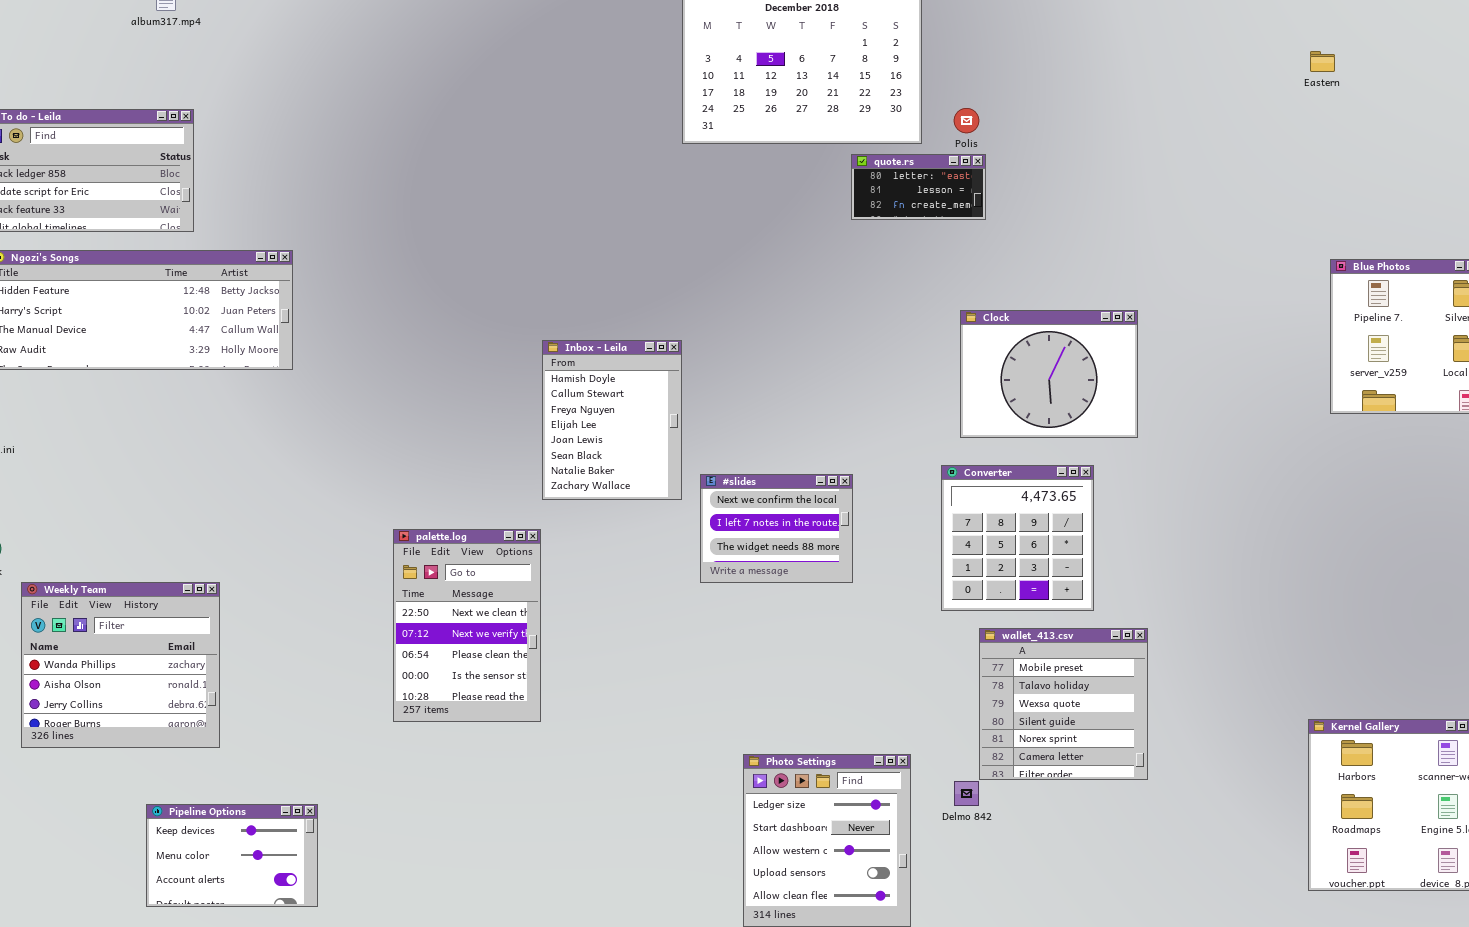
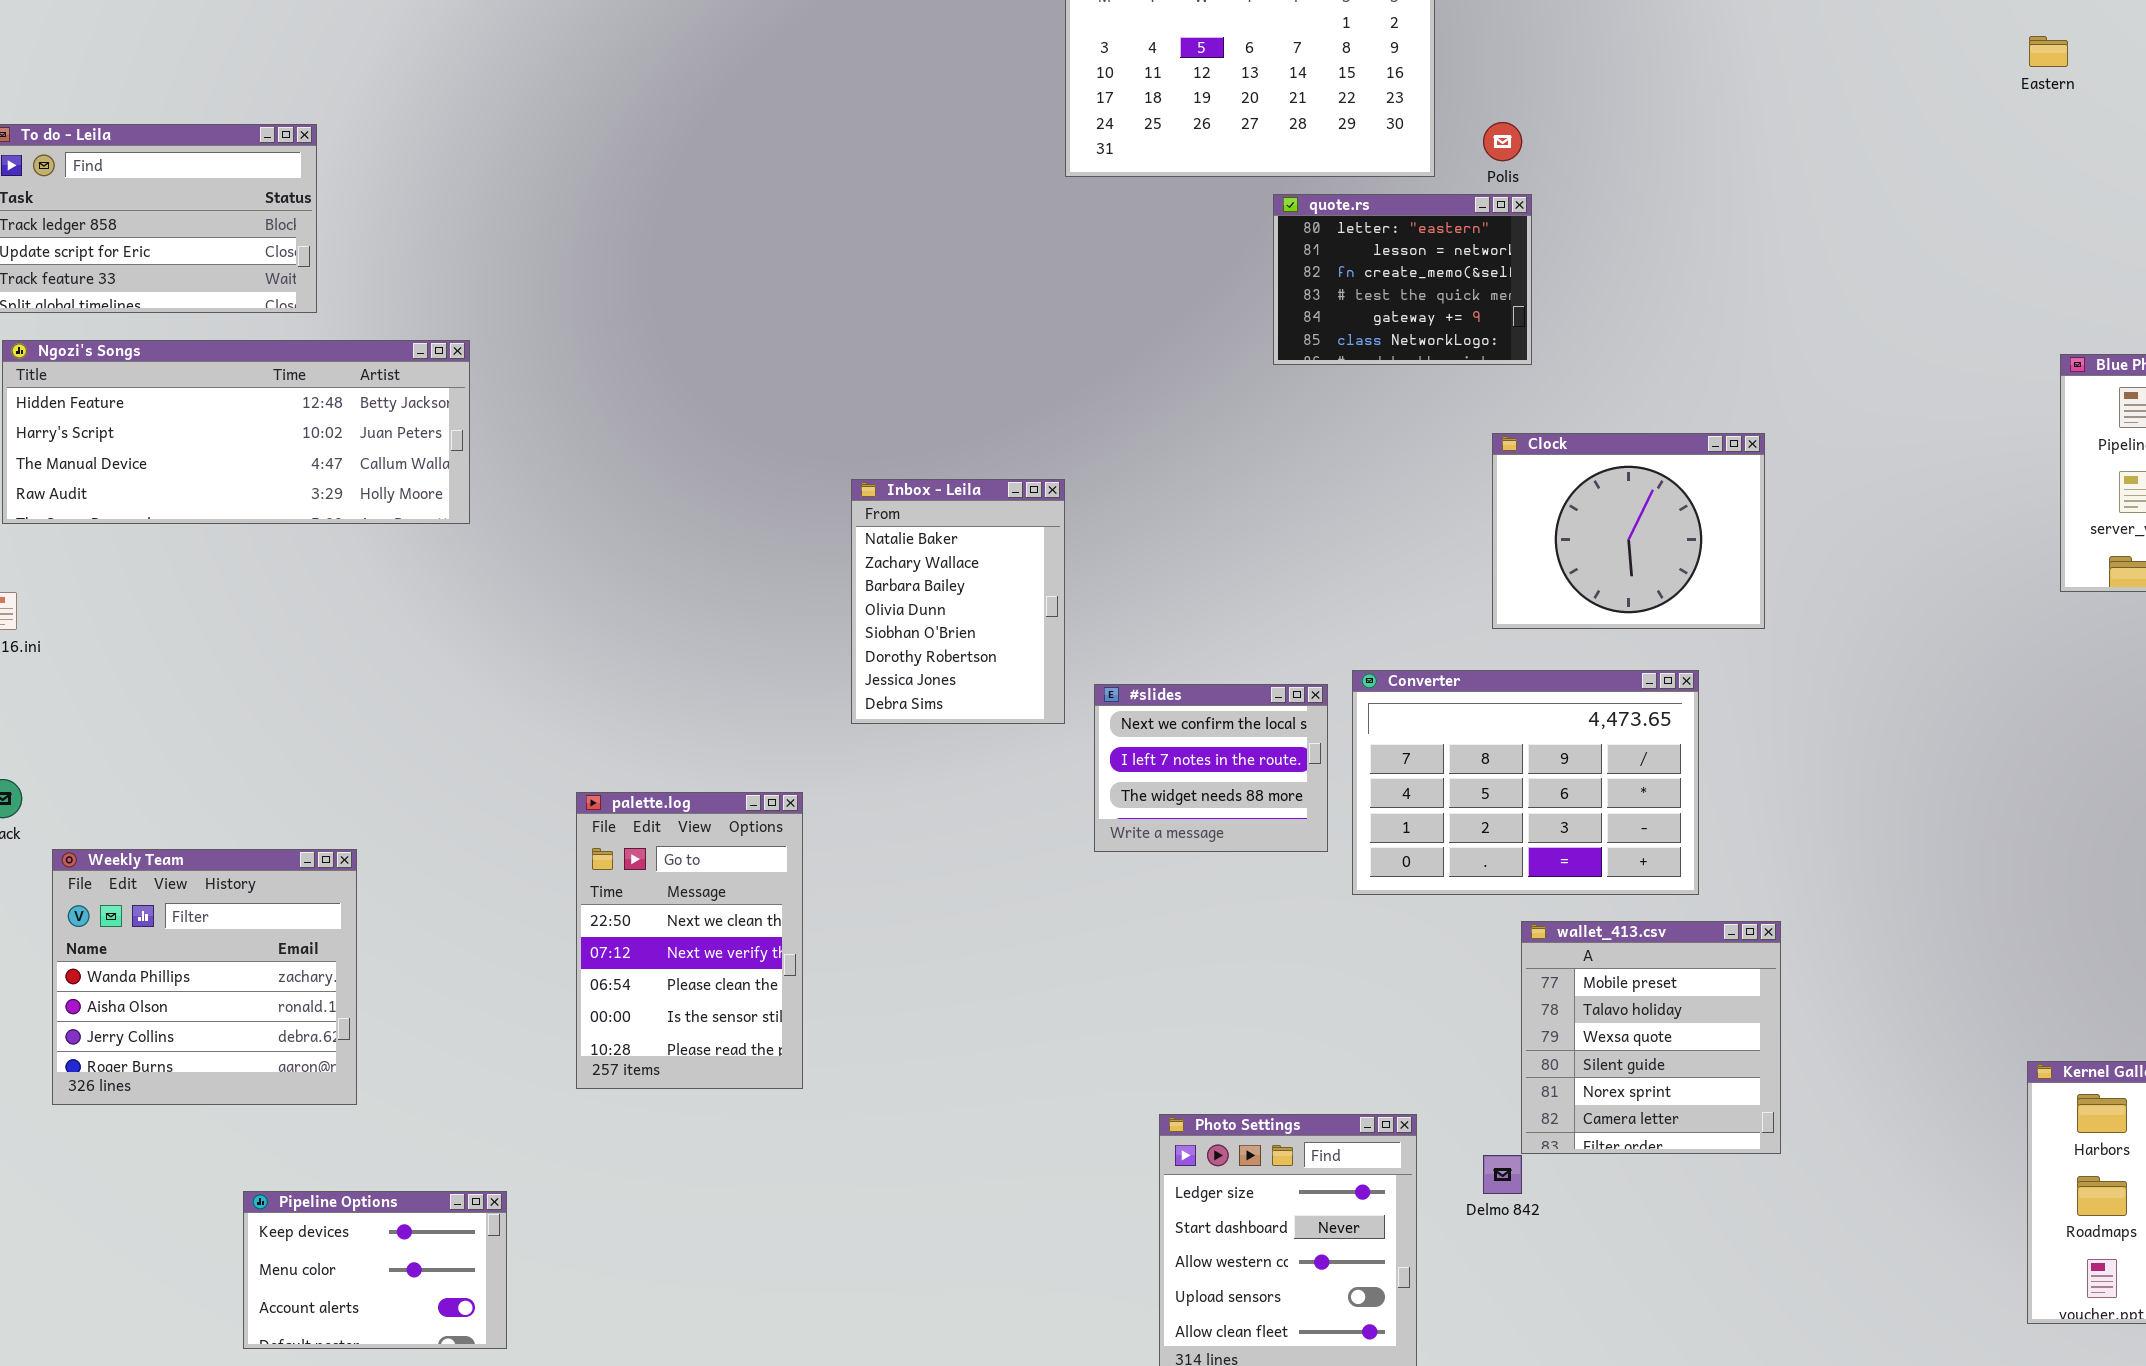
quote.rs: [851,154,986,220] -> [1273,194,1532,365], resized
Inbox - Leila: [542,340,682,500] -> [851,479,1065,724], scrolled down 6 rows
Converter: [941,465,1094,611] -> [1352,670,1699,895], resized
palette.log: [393,529,541,722] -> [576,792,803,1089], moved

